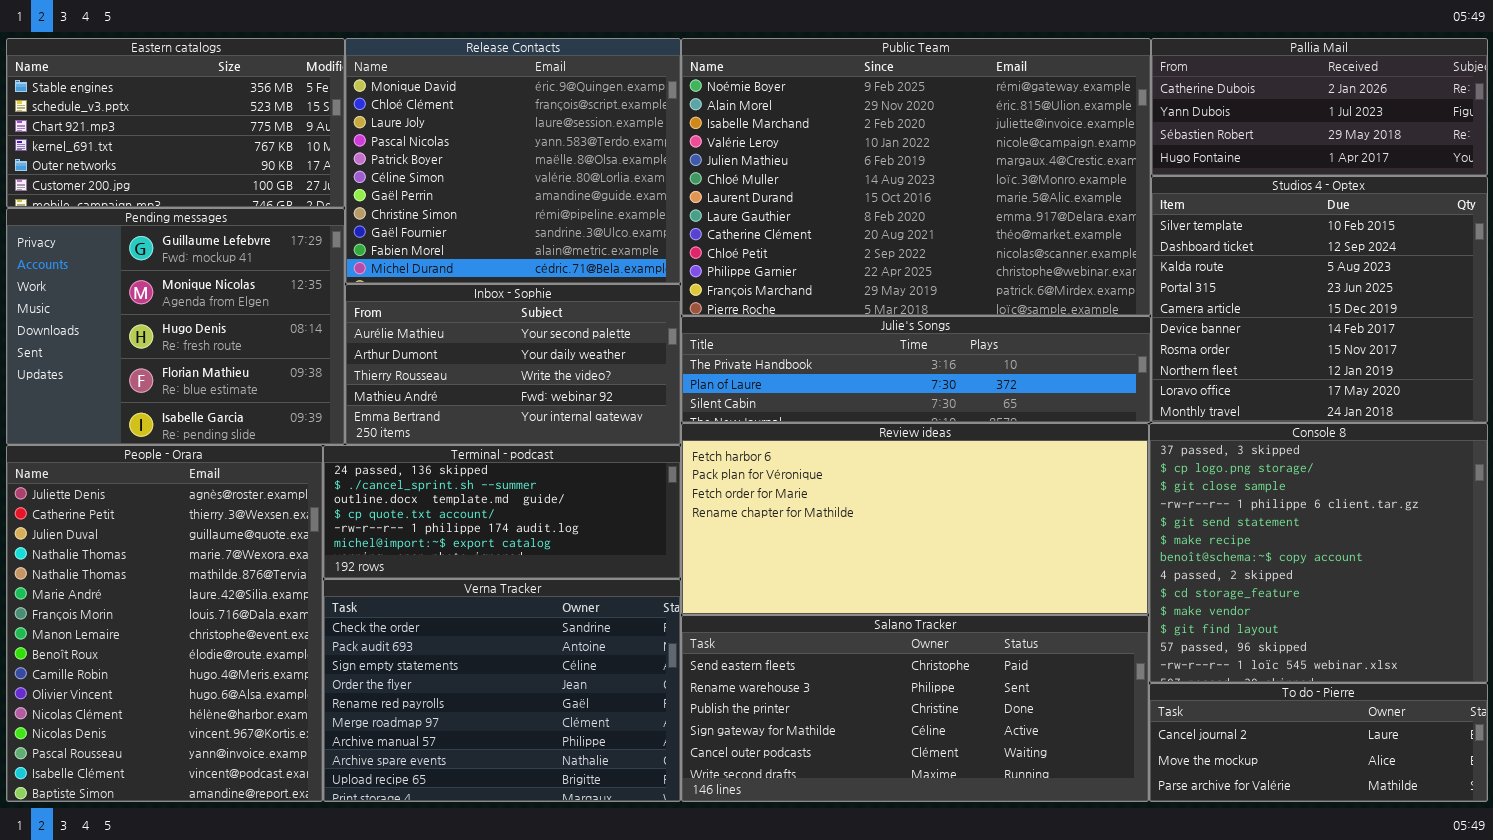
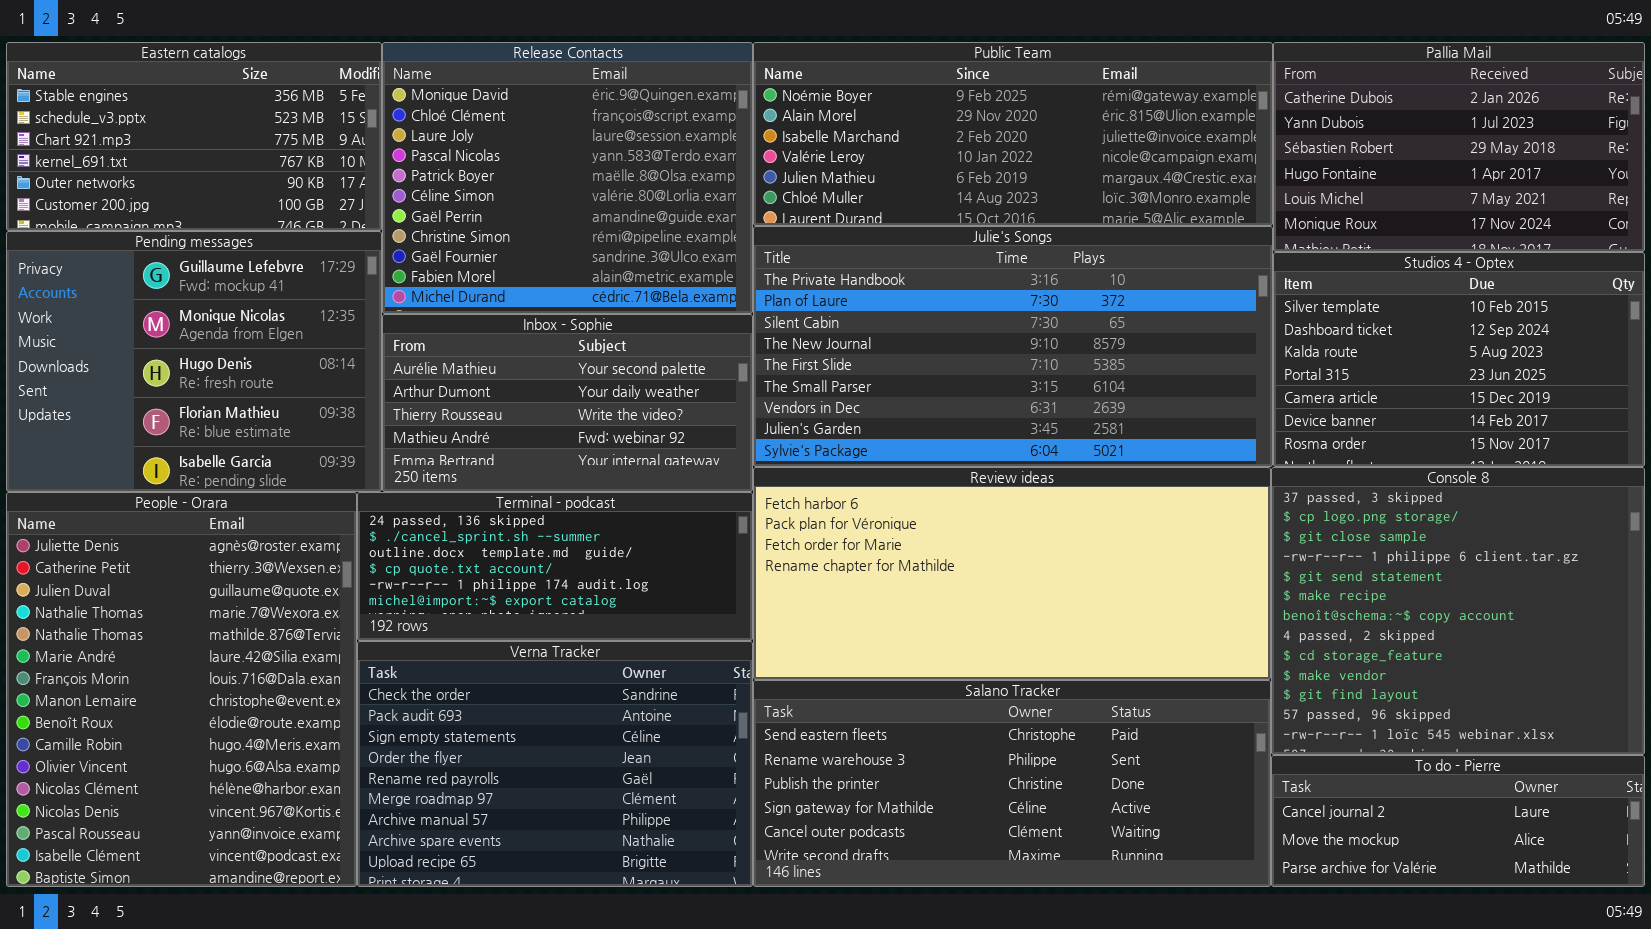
Public Team: [681,38,1151,316] -> [753,42,1273,226], resized
Pallia Mail: [1151,38,1488,176] -> [1273,42,1645,252], resized
Studios 4 - Optex: [1151,176,1488,423] -> [1273,252,1645,467], resized
Julie's Songs: [681,316,1151,423] -> [753,226,1273,467], resized

